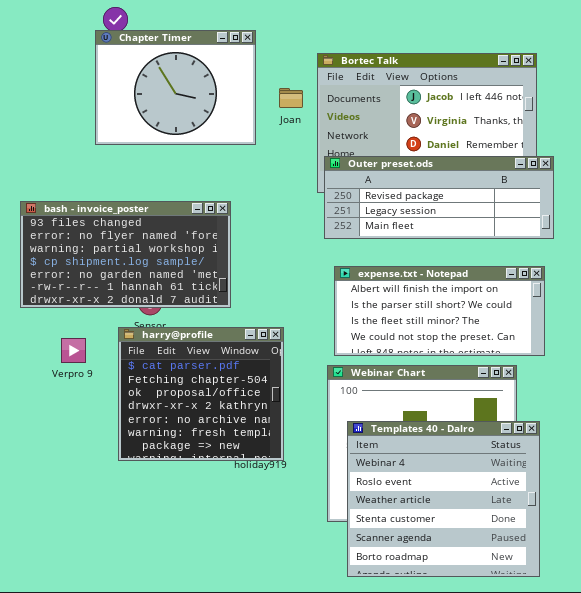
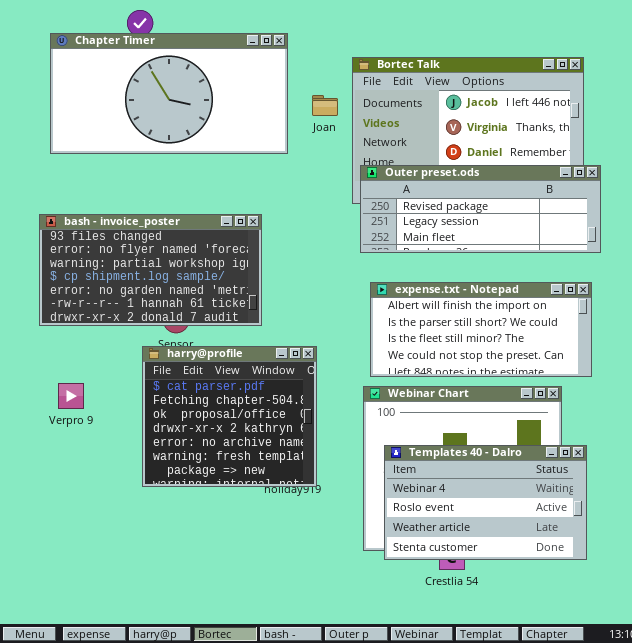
Chapter Timer: [95,30,256,145] -> [50,33,288,154], resized
Verpro 9: [61,338,86,363] -> [58,383,84,409], moved
Templates 40 - Dalro: [347,421,540,577] -> [384,445,587,560], resized

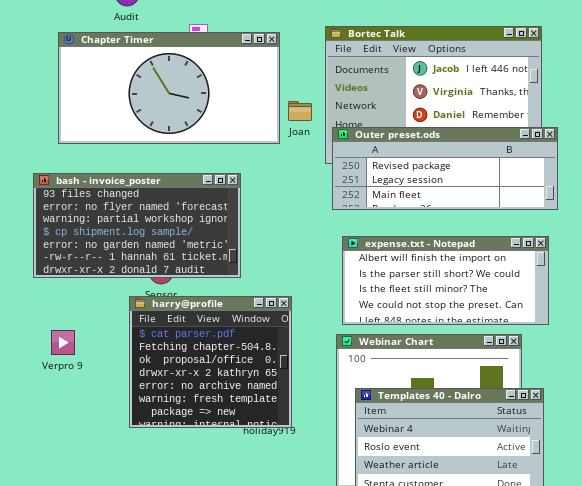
Chapter Timer: [50,33,288,154] -> [58,32,280,144], moved
Joan: [312,95,338,116] -> [288,101,312,121], moved

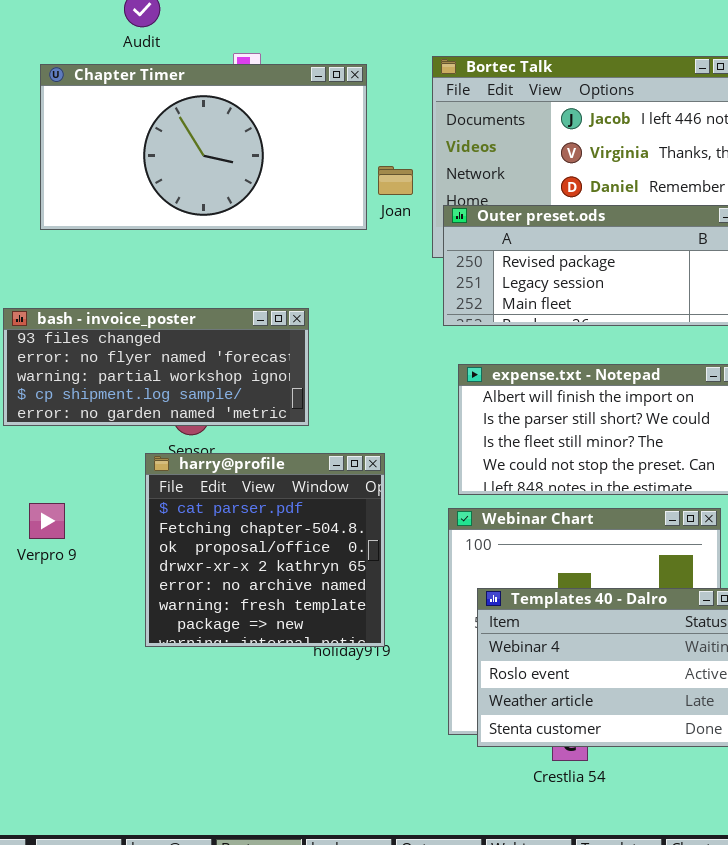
bash - invoice_poster: [33,173,241,278] -> [3,308,309,426], resized

